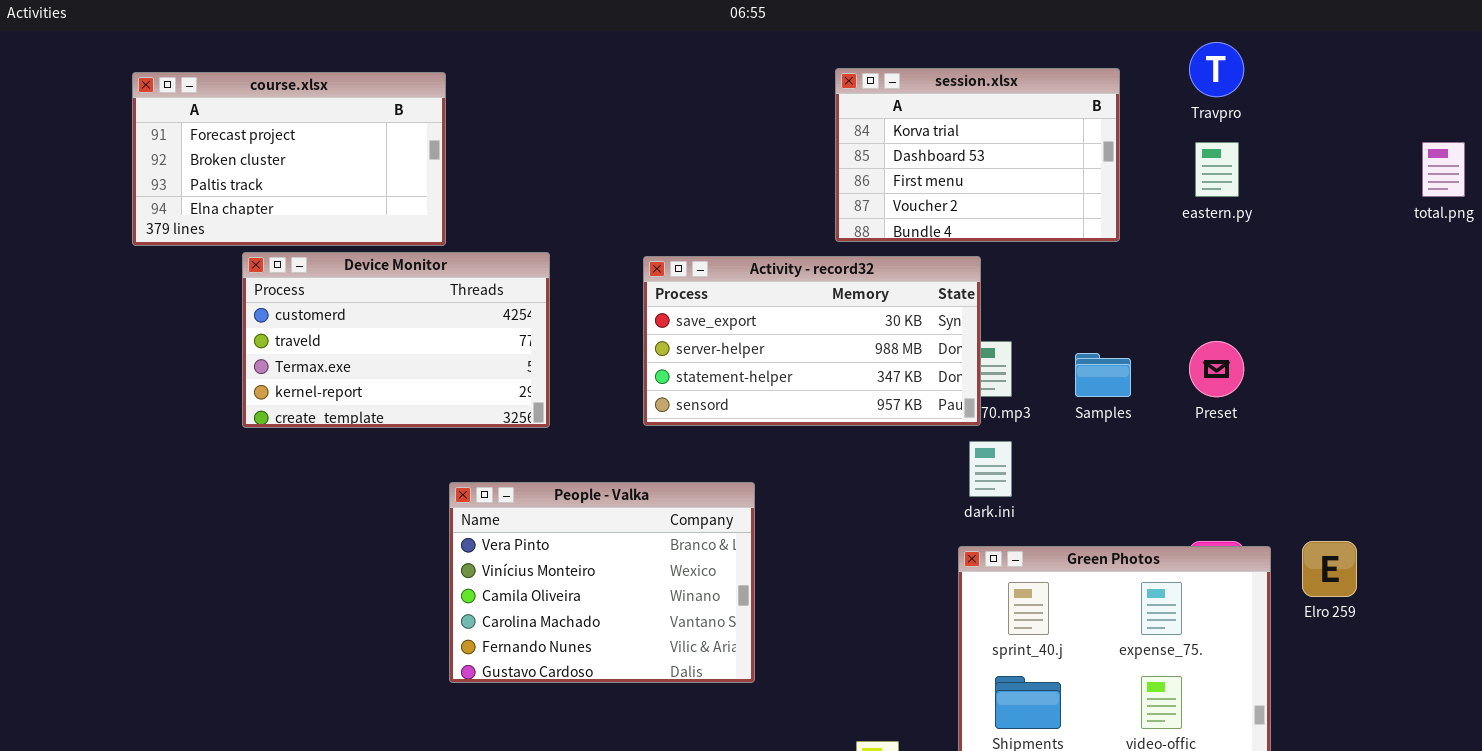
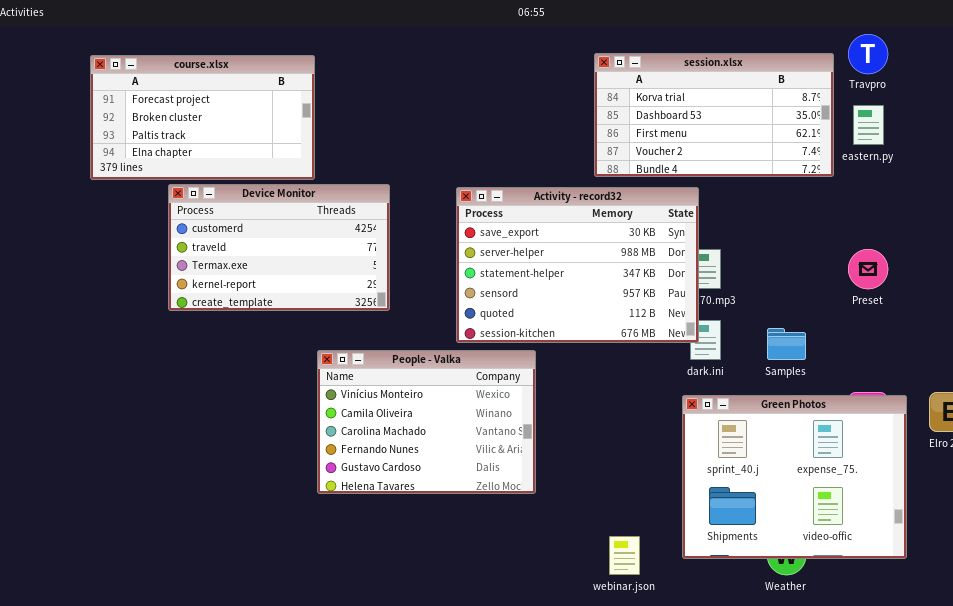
session.xlsx: [835,68,1120,242] -> [594,53,834,177], resized
Activity - record32: [643,256,981,426] -> [456,187,699,343], resized
Samples: [1075,353,1131,397] -> [767,328,806,360], moved
People - Valka: [449,482,755,683] -> [317,350,536,494], scrolled down 1 row

